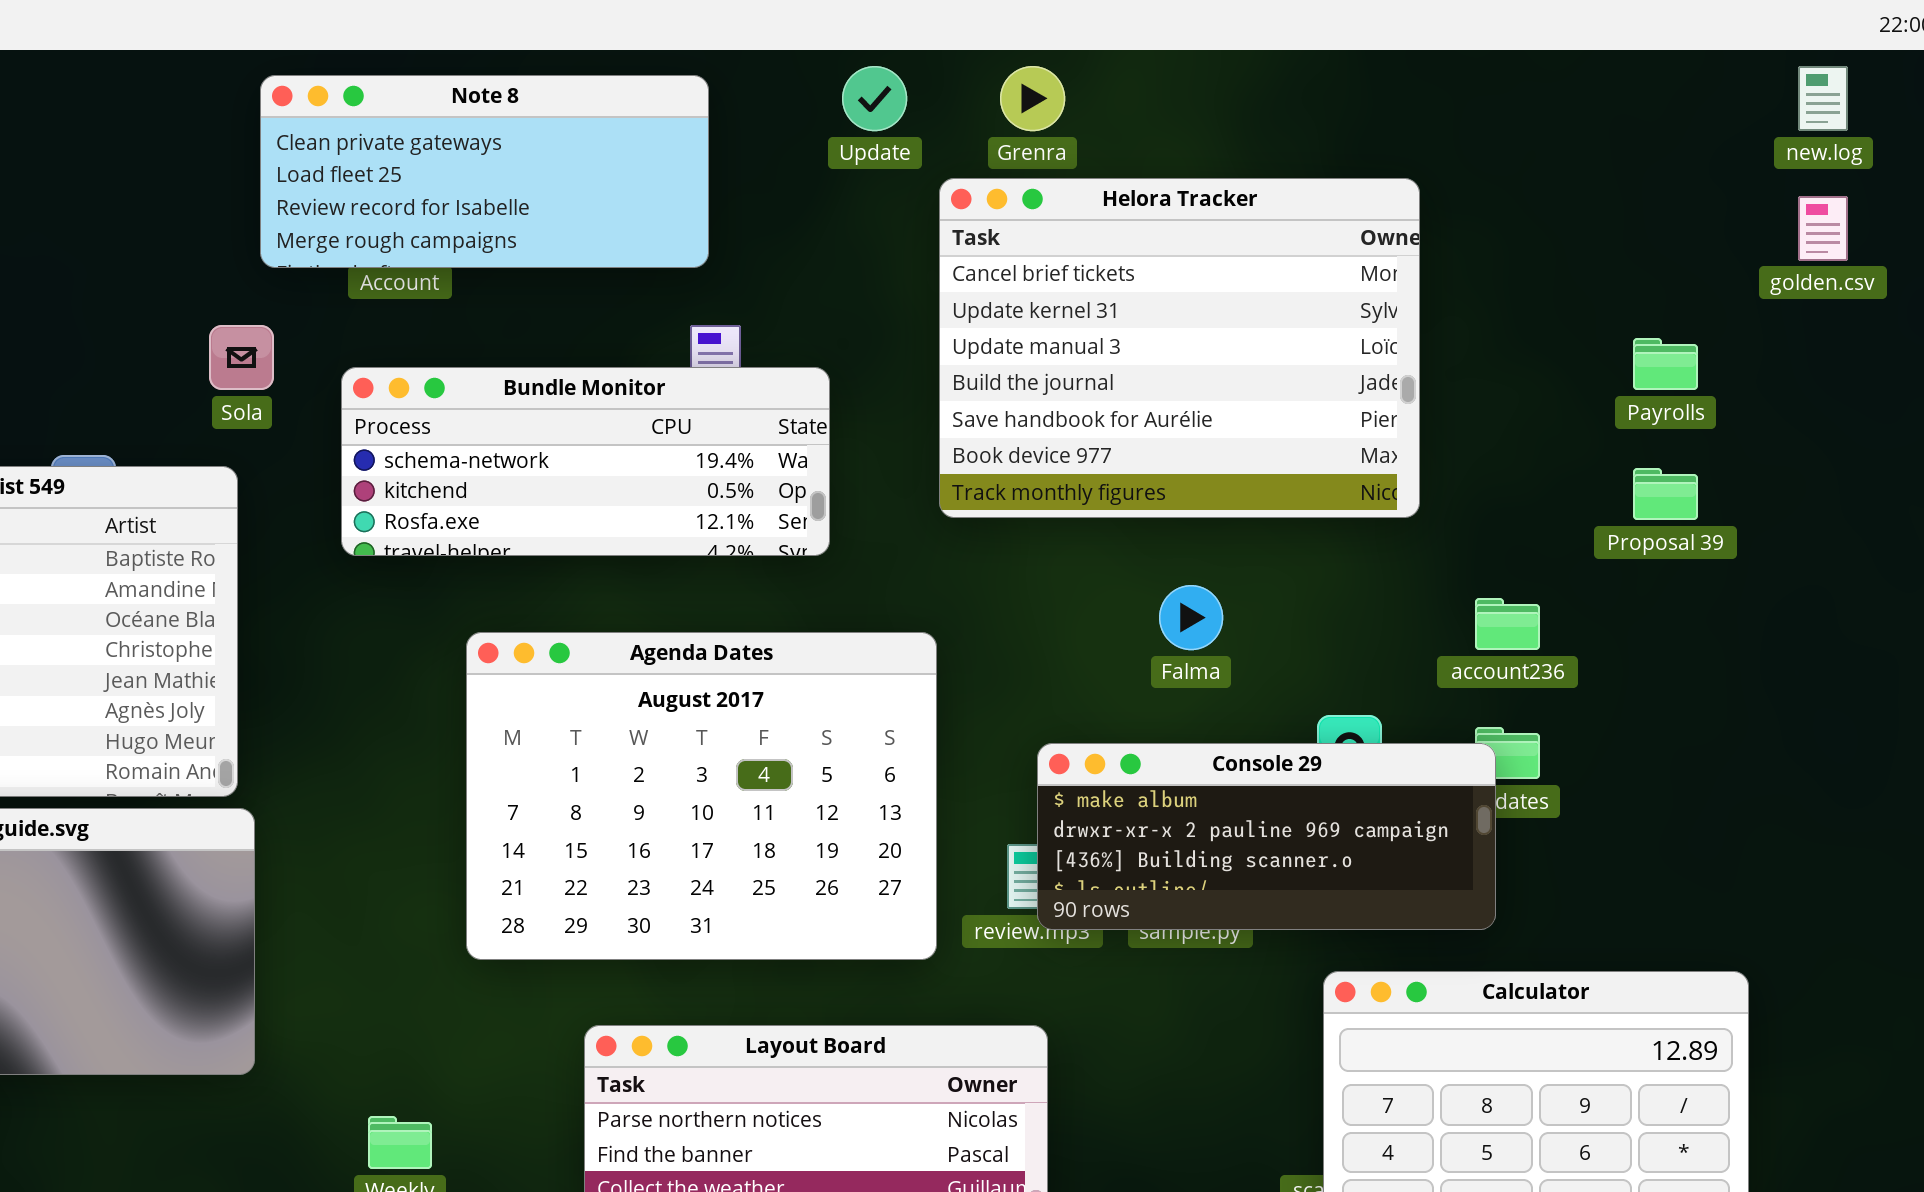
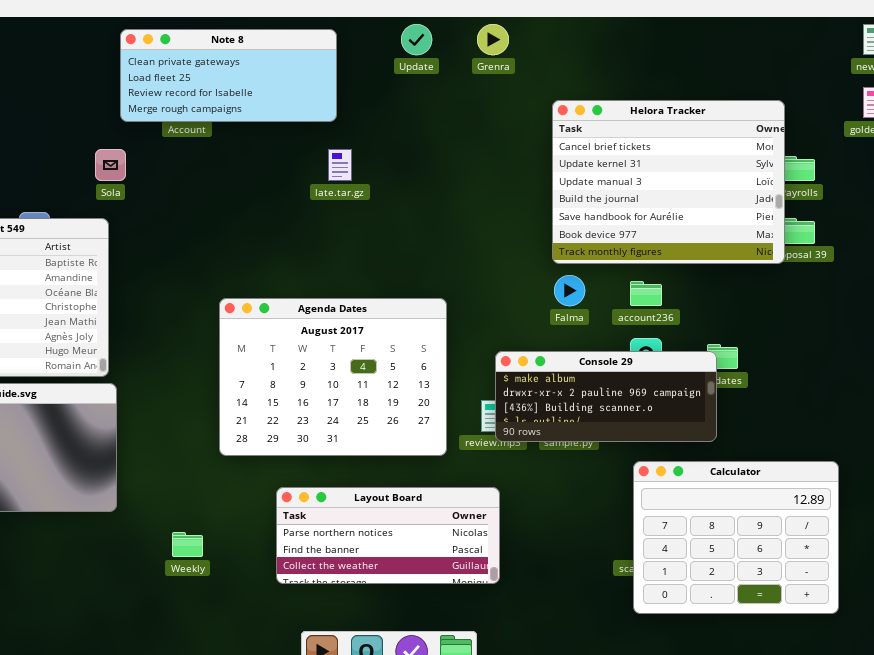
Helora Tracker: [939,178,1420,518] -> [552,100,785,264], moved
Bundle Monitor: [341,367,830,556] -> none, closed
account236: [1475,598,1540,650] -> [630,281,662,306], moved

